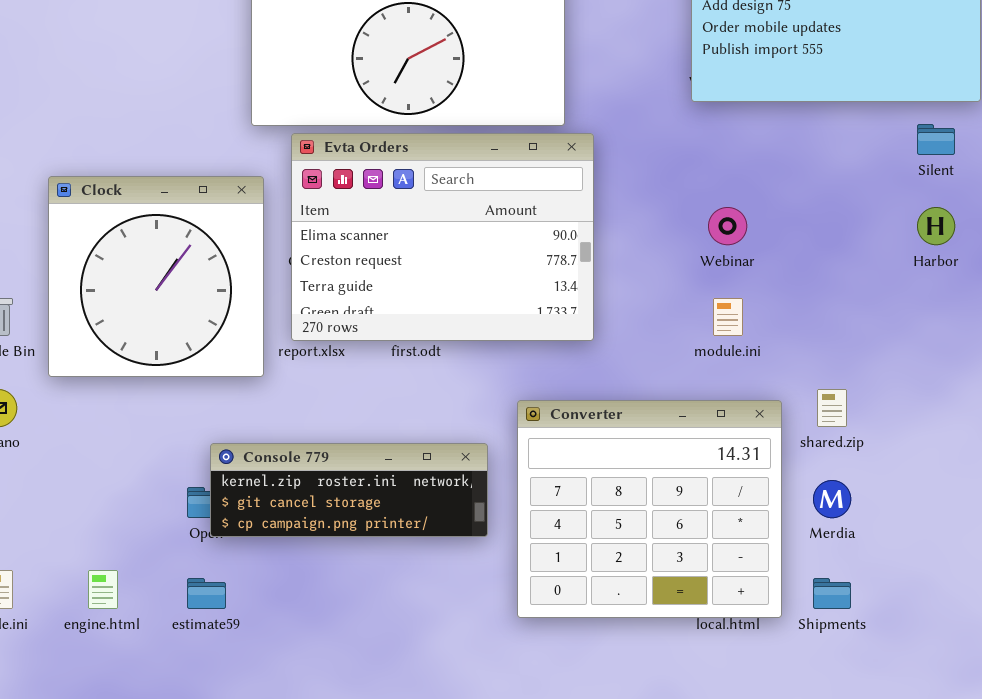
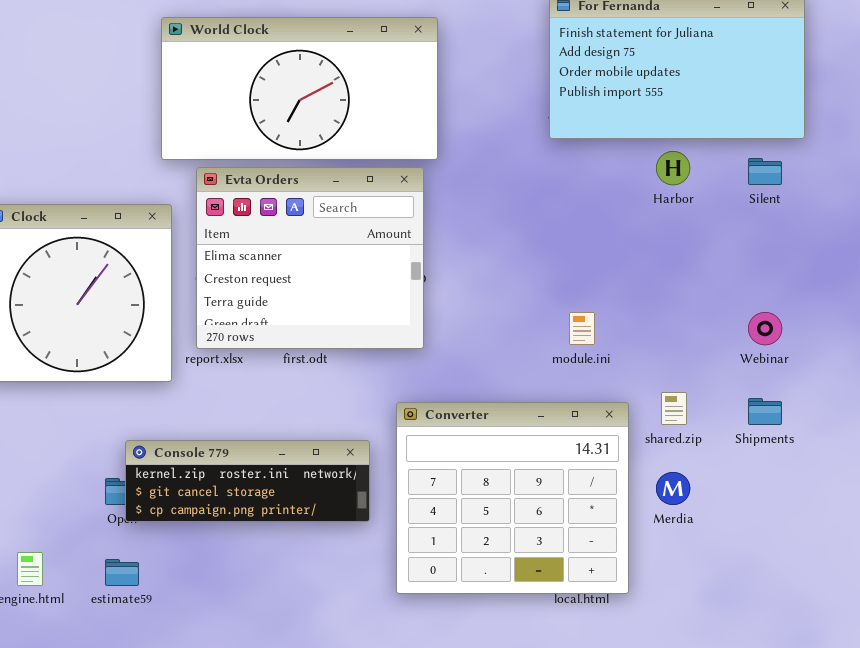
Evta Orders: [291,133,594,341] -> [196,167,424,349], resized
Webinar: [708,207,747,245] -> [748,312,782,345], moved
Harbor: [917,207,955,245] -> [656,151,690,185], moved
Shipments: [813,578,851,609] -> [748,398,782,425], moved

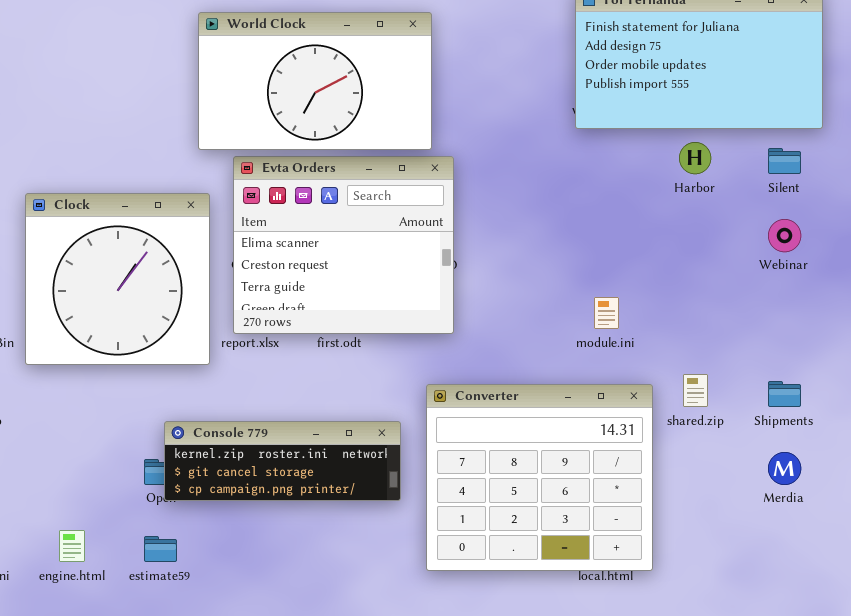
World Clock: [161,17,438,160] -> [198,12,432,150], resized
Webinar: [748,312,782,345] -> [768,219,801,252], moved
Merdia: [656,472,690,505] -> [768,452,801,485], moved

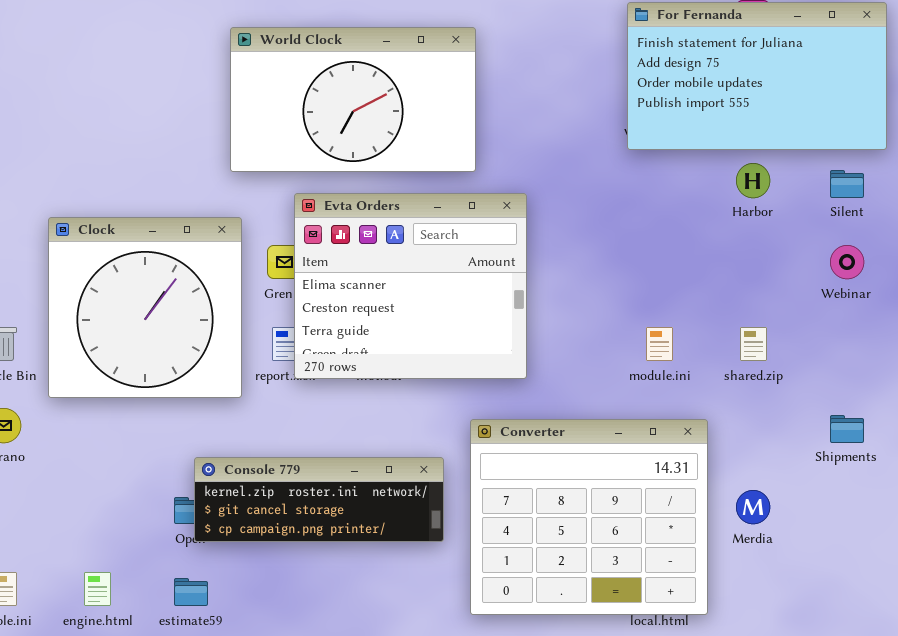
Evta Orders: [233,156,454,334] -> [294,193,527,379], moved
shared.zip: [683,374,708,407] -> [740,327,767,361], moved
Merdia: [768,452,801,485] -> [736,490,770,524], moved

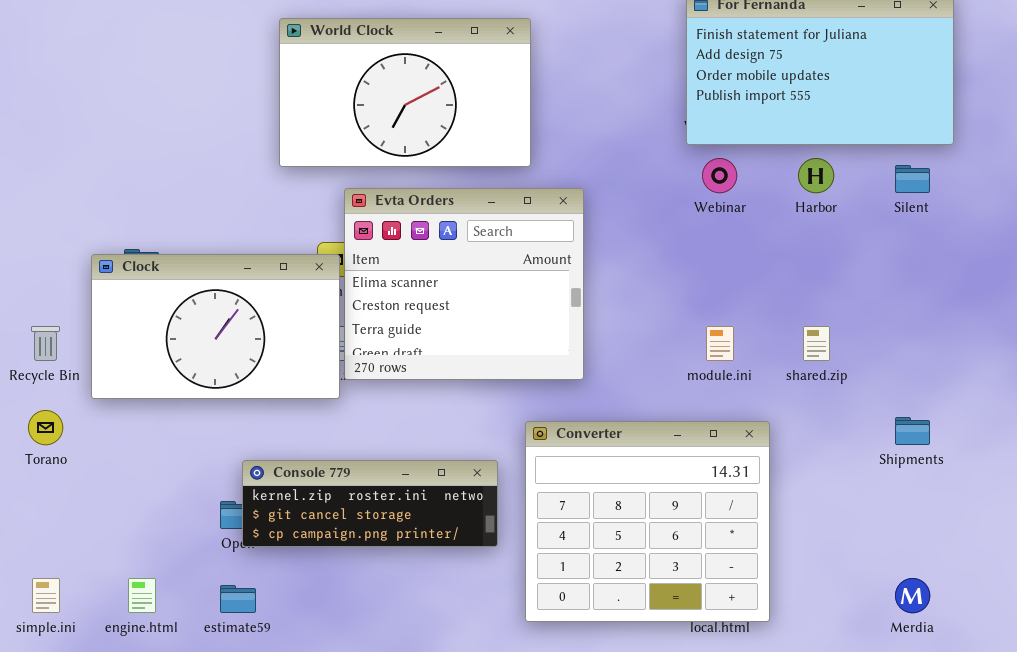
Clock: [48,217,242,398] -> [91,254,340,399], resized
Webinar: [830,245,864,279] -> [702,158,737,193], moved
Merdia: [736,490,770,524] -> [895,578,930,613], moved

